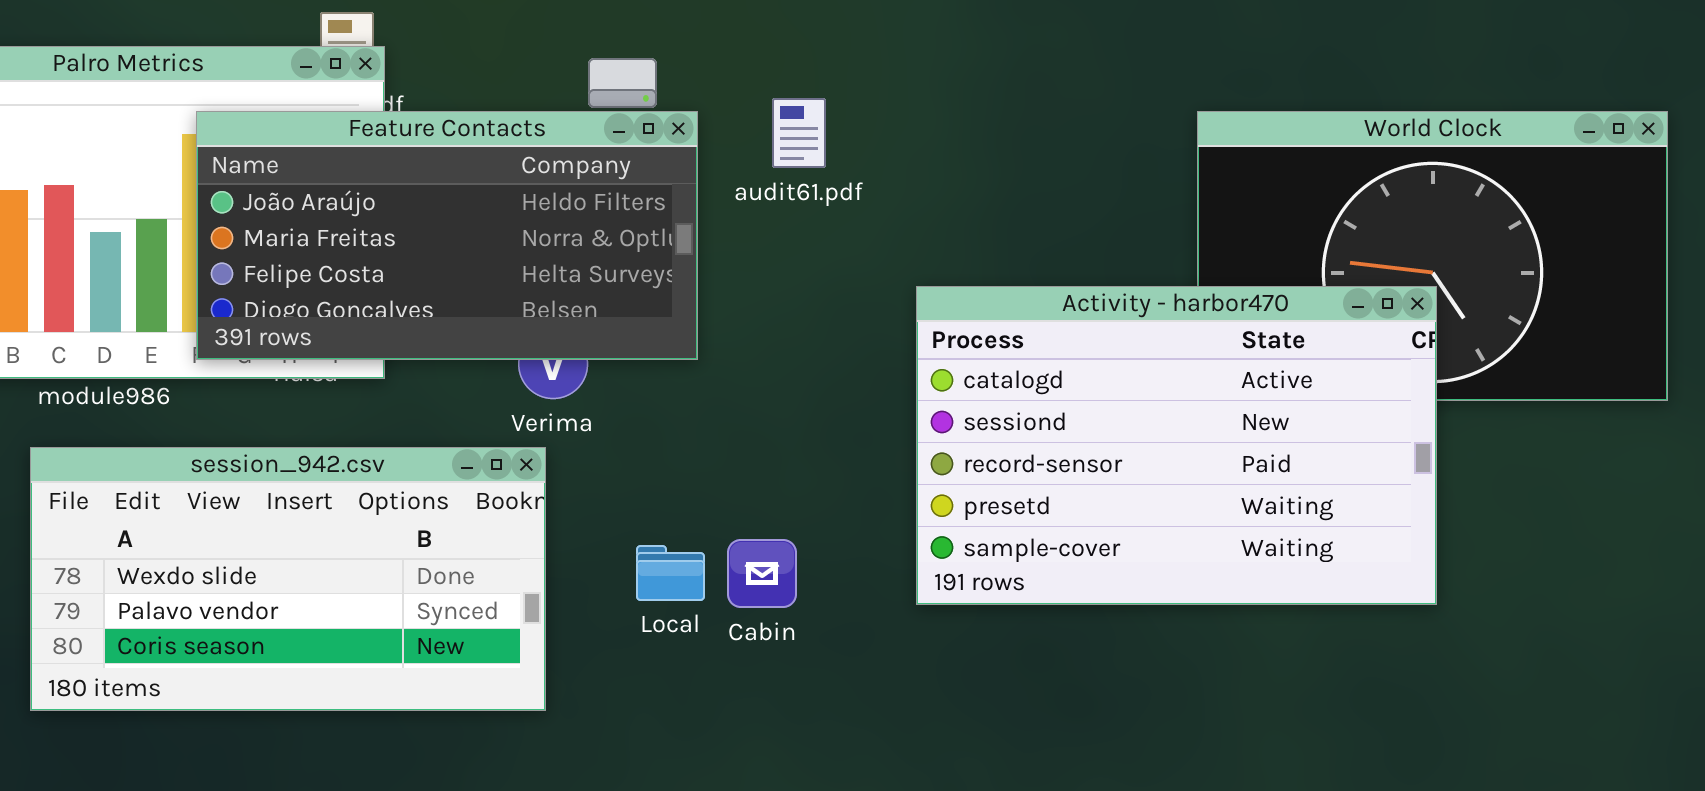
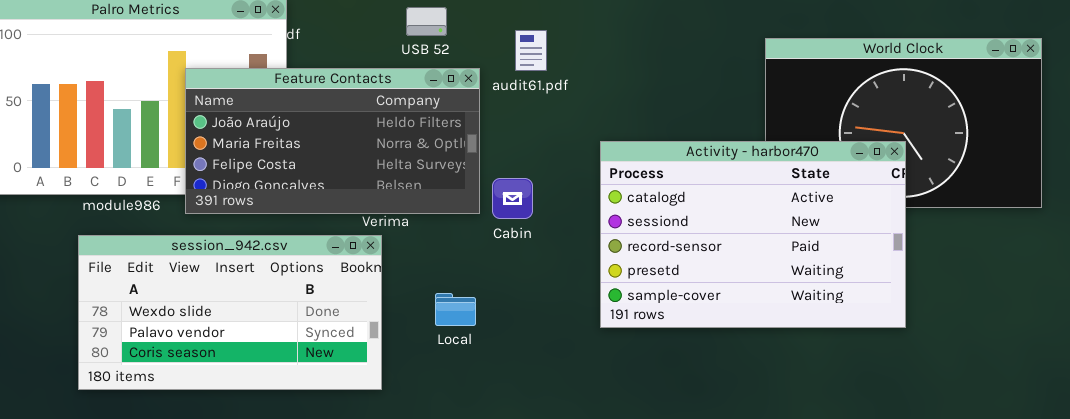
Feature Contacts: [196,111,698,360] -> [185,68,480,214], moved
Cabin: [727,539,797,608] -> [492,178,533,219], moved

